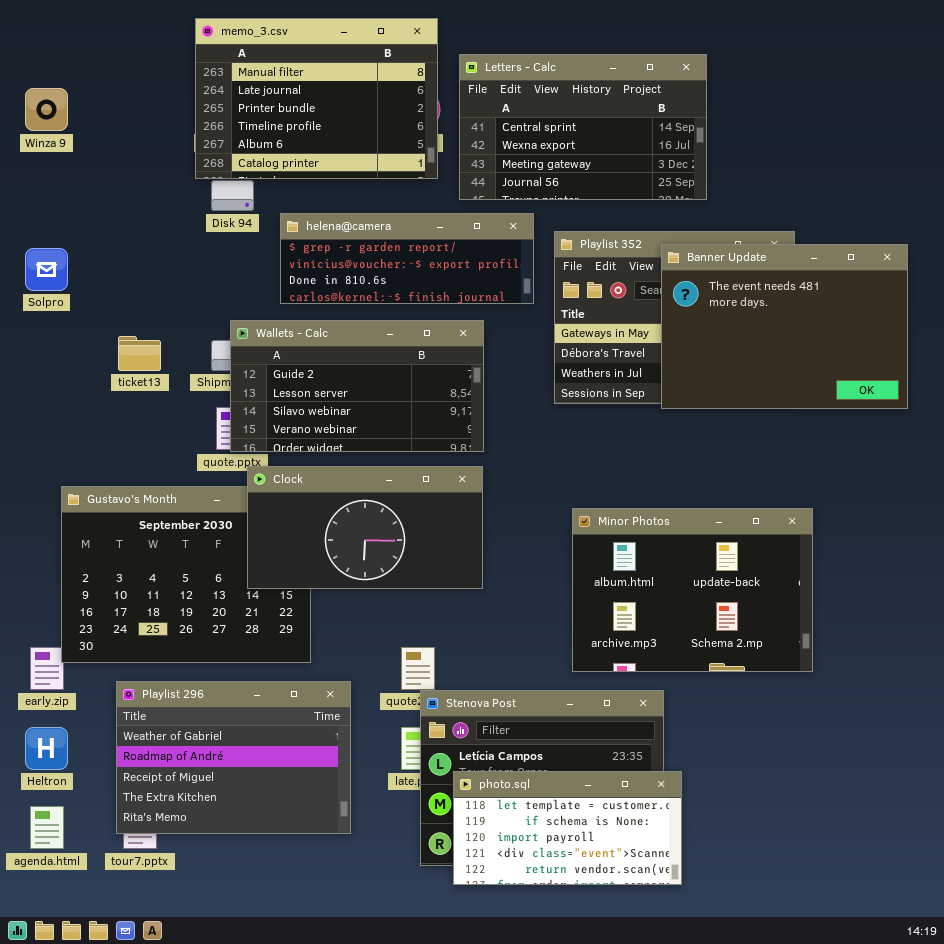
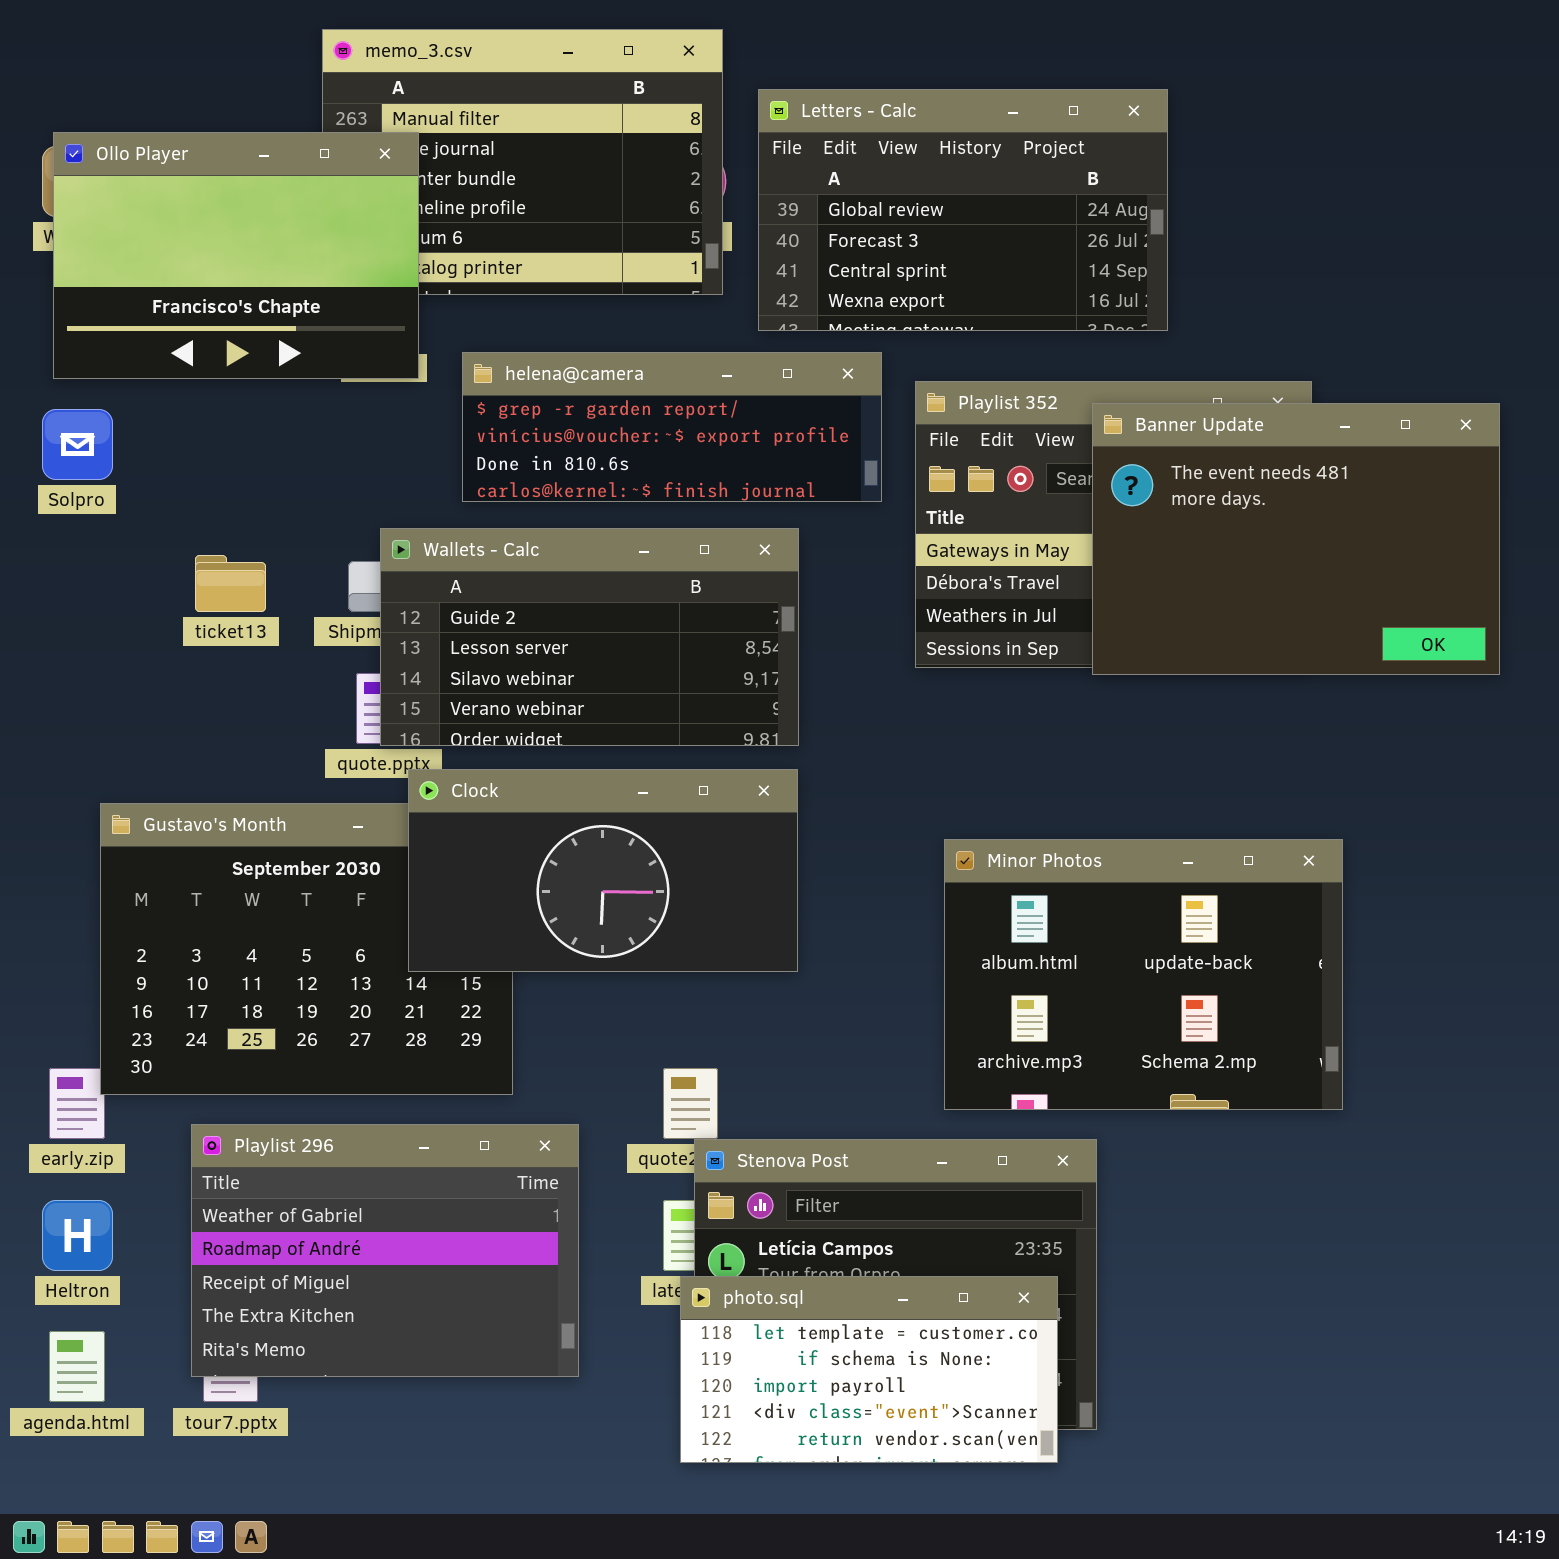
Letters - Calc: [459,54,707,200] -> [758,89,1168,331], scrolled up 2 rows
Ollo Player: none -> [53,132,419,379], opened
photo.sql: [453,771,682,885] -> [680,1276,1058,1463], moved

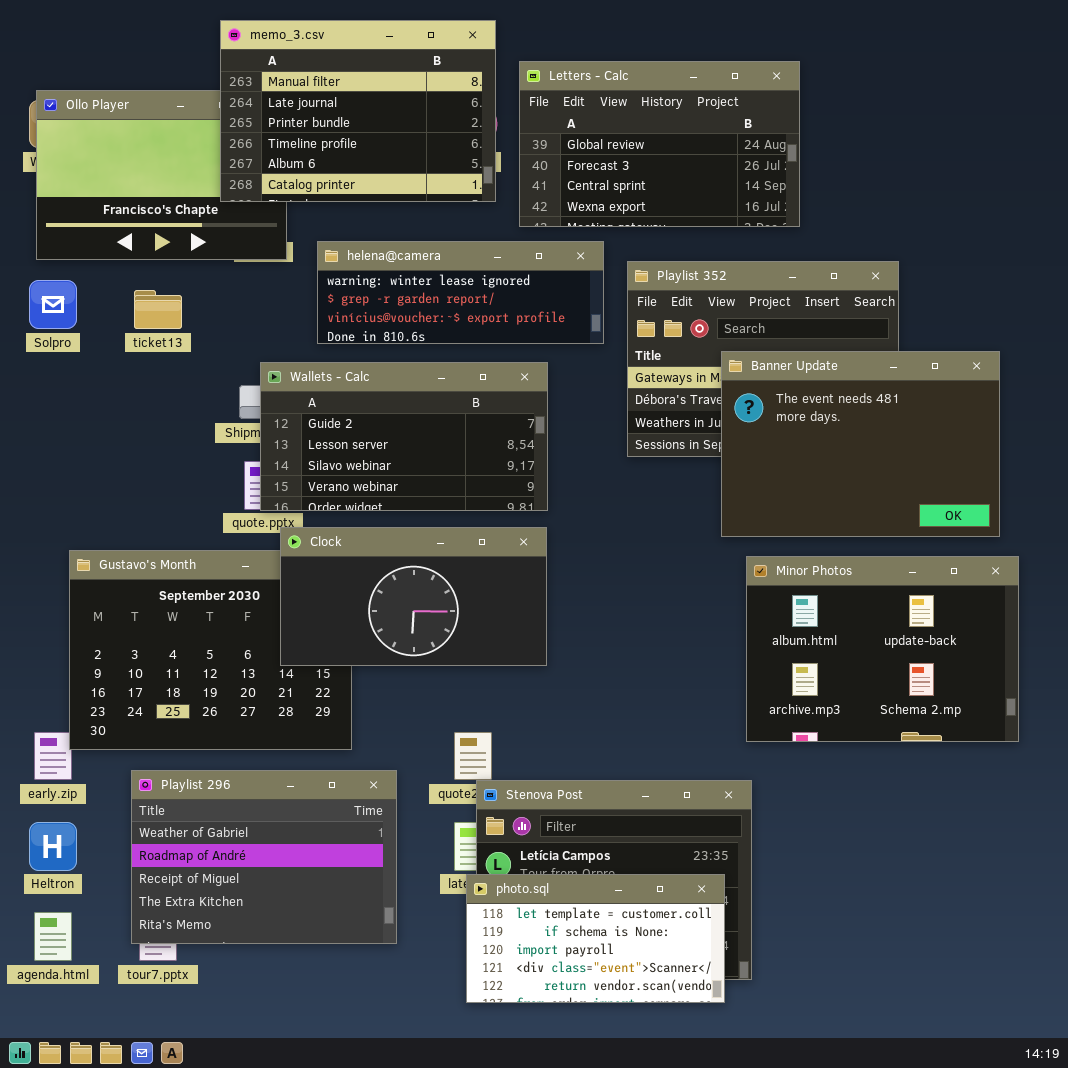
memo_3.csv: [322,29,723,295] -> [220,20,496,202], raised
helena@camera: [462,352,882,502] -> [317,241,604,344], scrolled up 1 row
Banner Update: [1092,403,1500,675] -> [721,351,1000,537], moved
ticket13: [195,555,266,612] -> [134,290,182,329], moved
Minor Photos: [944,839,1343,1110] -> [746,556,1019,742], moved

